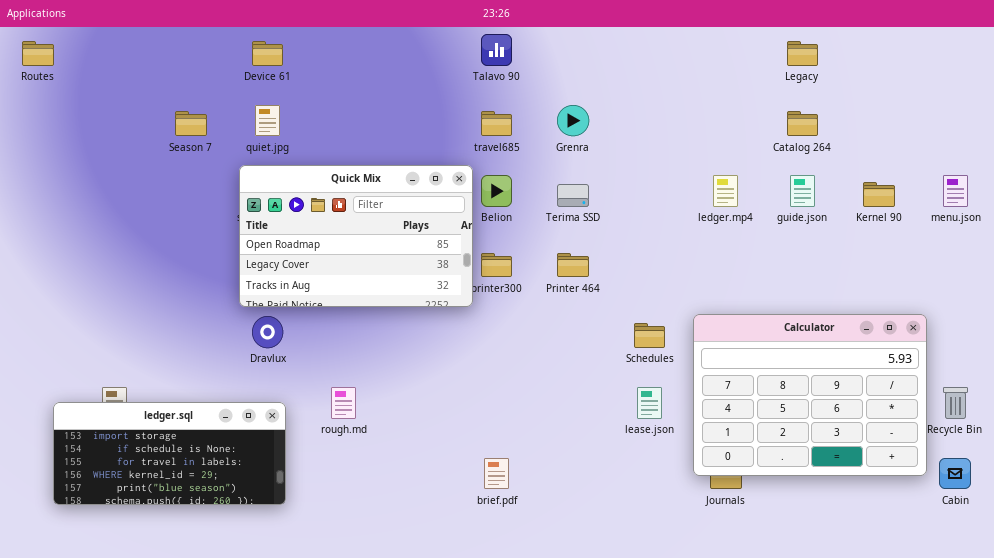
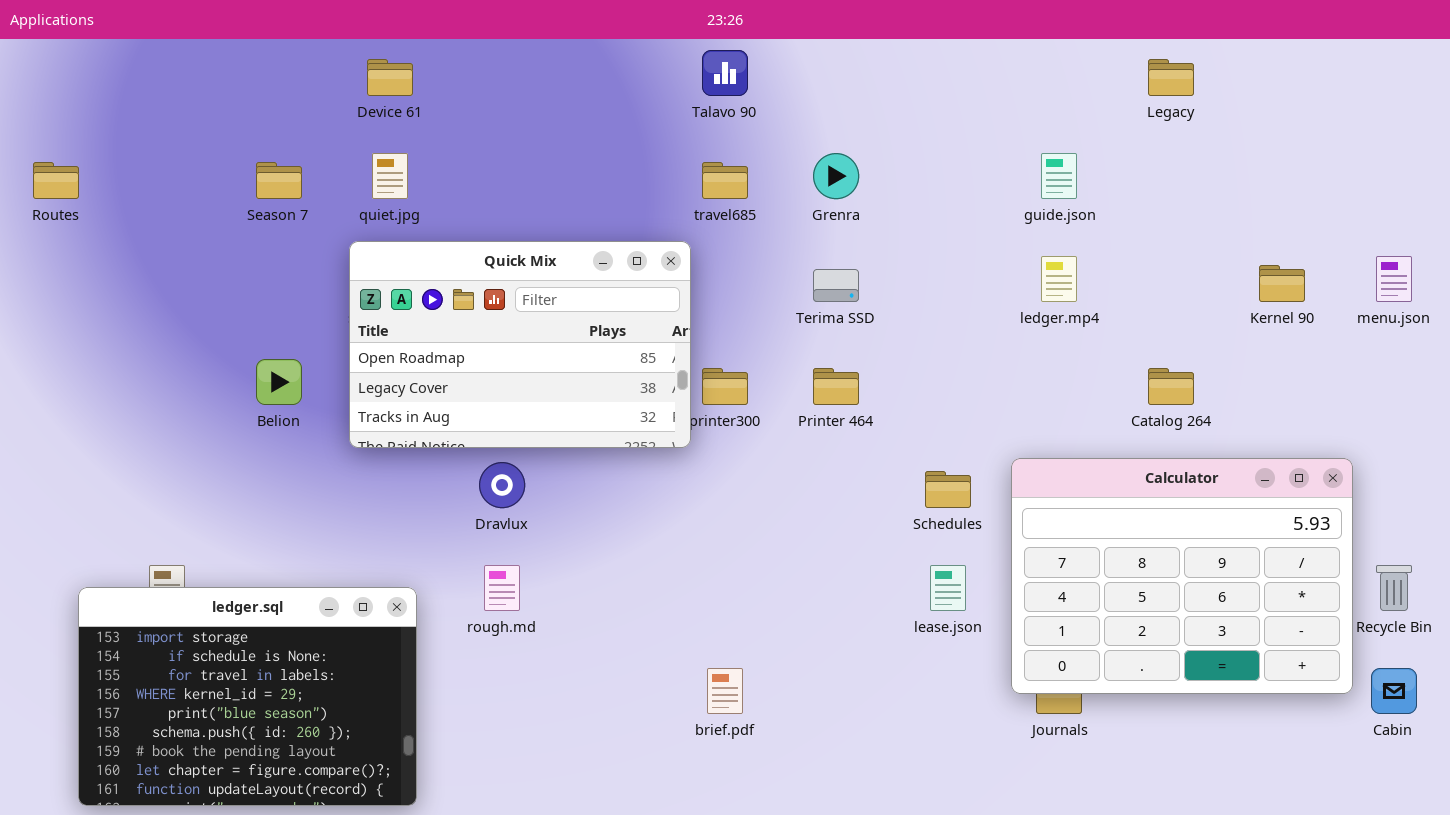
Routes: [22,41,54,66] -> [33,162,79,199], moved
Catalog 264: [787,111,818,136] -> [1148,368,1194,405], moved
Belion: [481,175,512,207] -> [256,359,302,405], moved
guide.json: [790,175,815,207] -> [1041,153,1077,199], moved
Dravlux: [252,316,283,348] -> [479,462,525,508], moved
ledger.sql: [53,402,286,505] -> [78,587,417,806], resized

